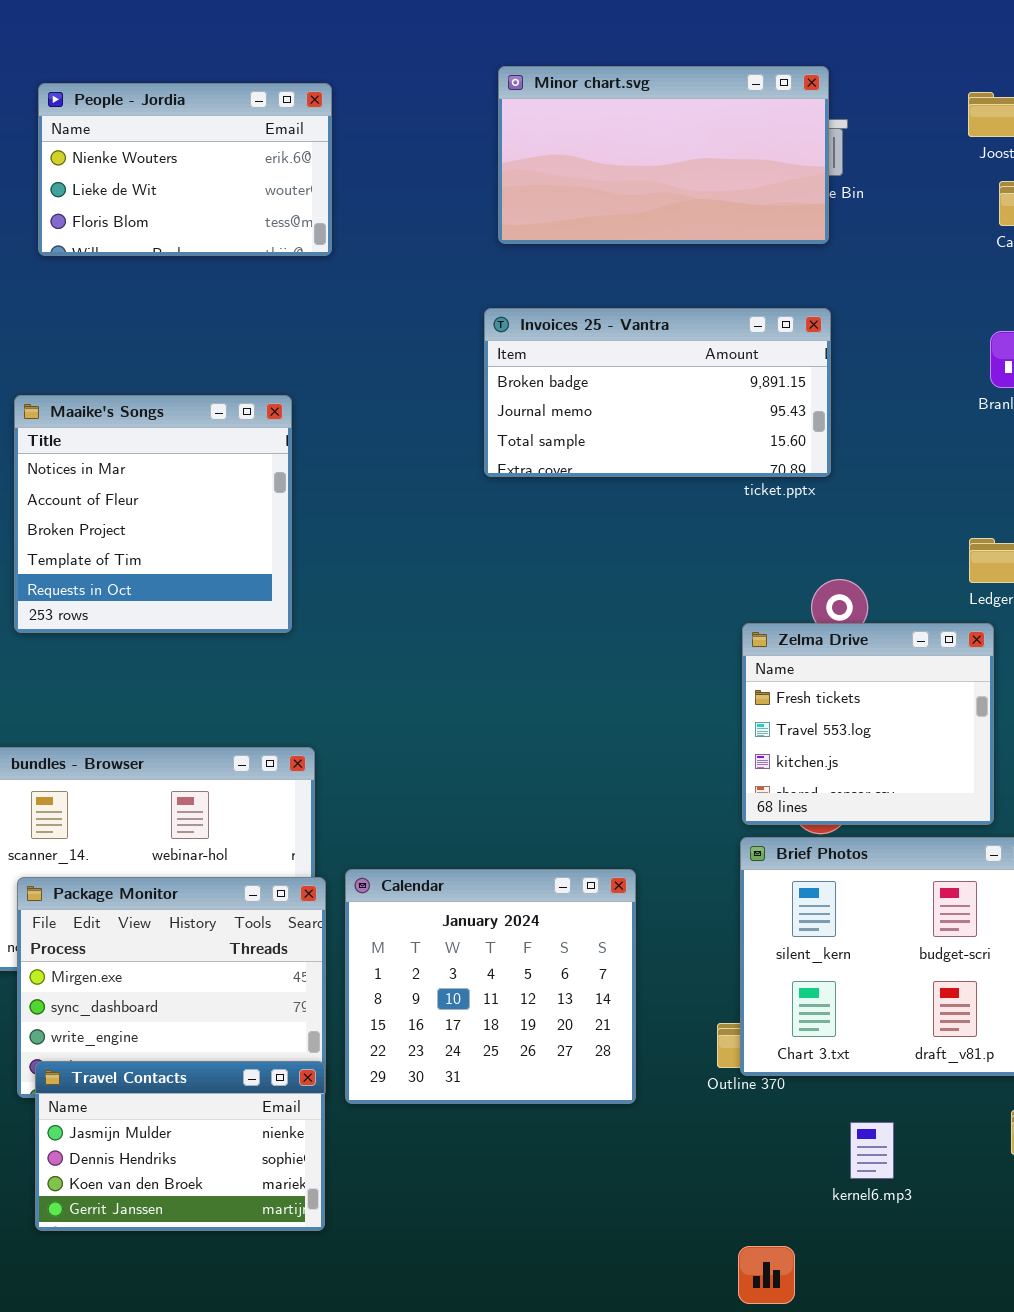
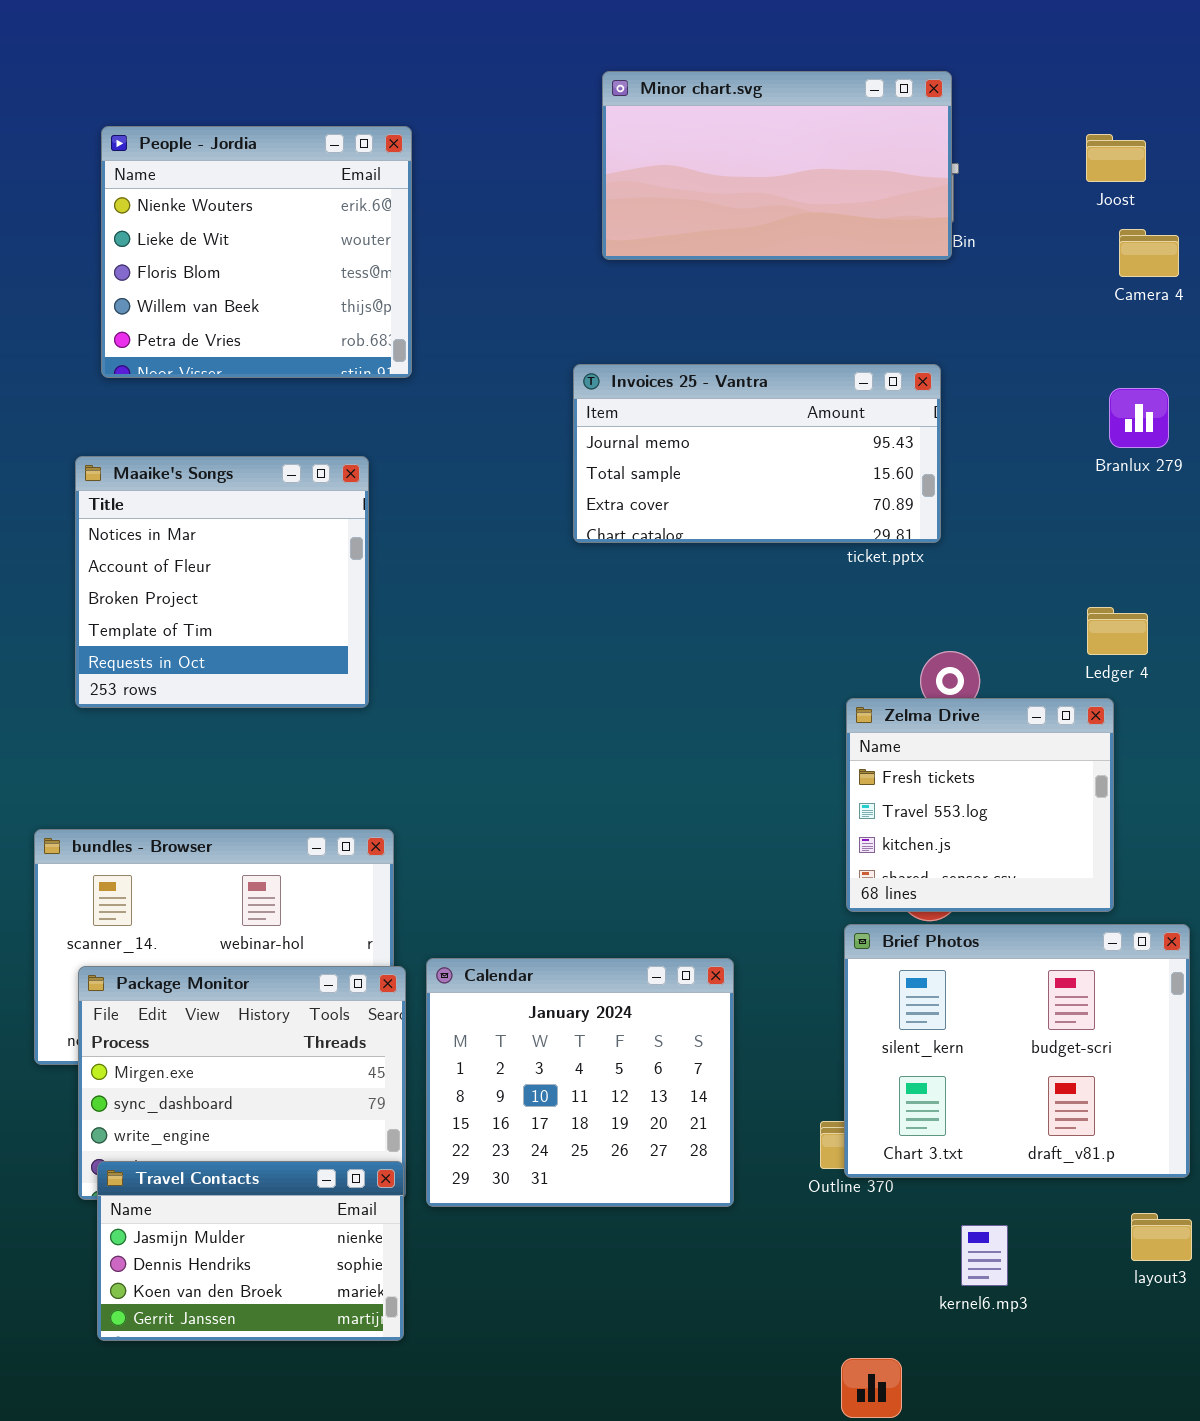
Minor chart.svg: [498,66,829,244] -> [602,71,952,260], moved
People - Jordia: [38,83,332,256] -> [101,126,412,378], resized
Invoices 25 - Vantra: [484,308,831,477] -> [573,364,941,543], scrolled down 1 row

